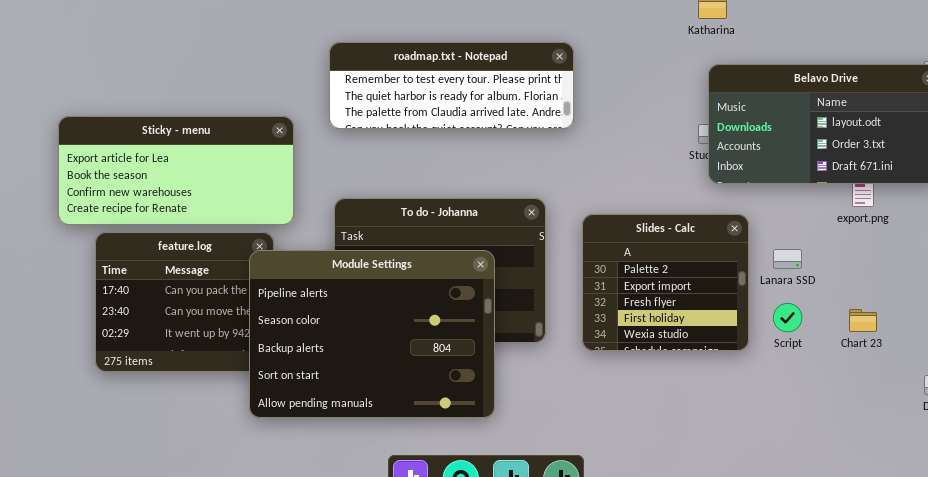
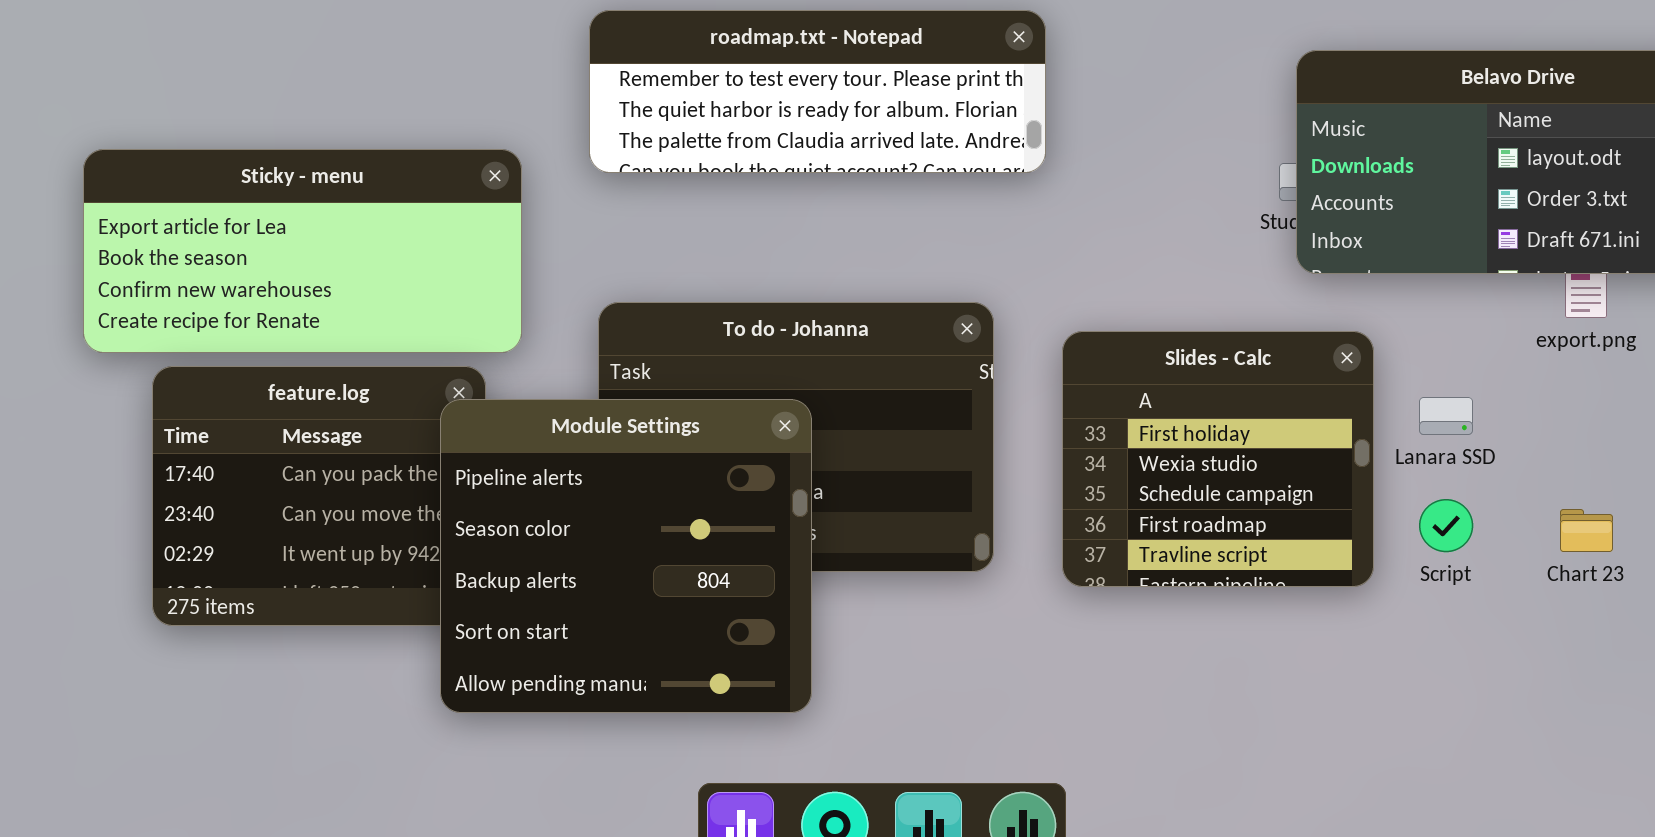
Slides - Calc: [582,214,749,351] -> [1062,331,1374,587], scrolled down 3 rows
Module Settings: [249,250,495,418] -> [440,399,812,713], resized

